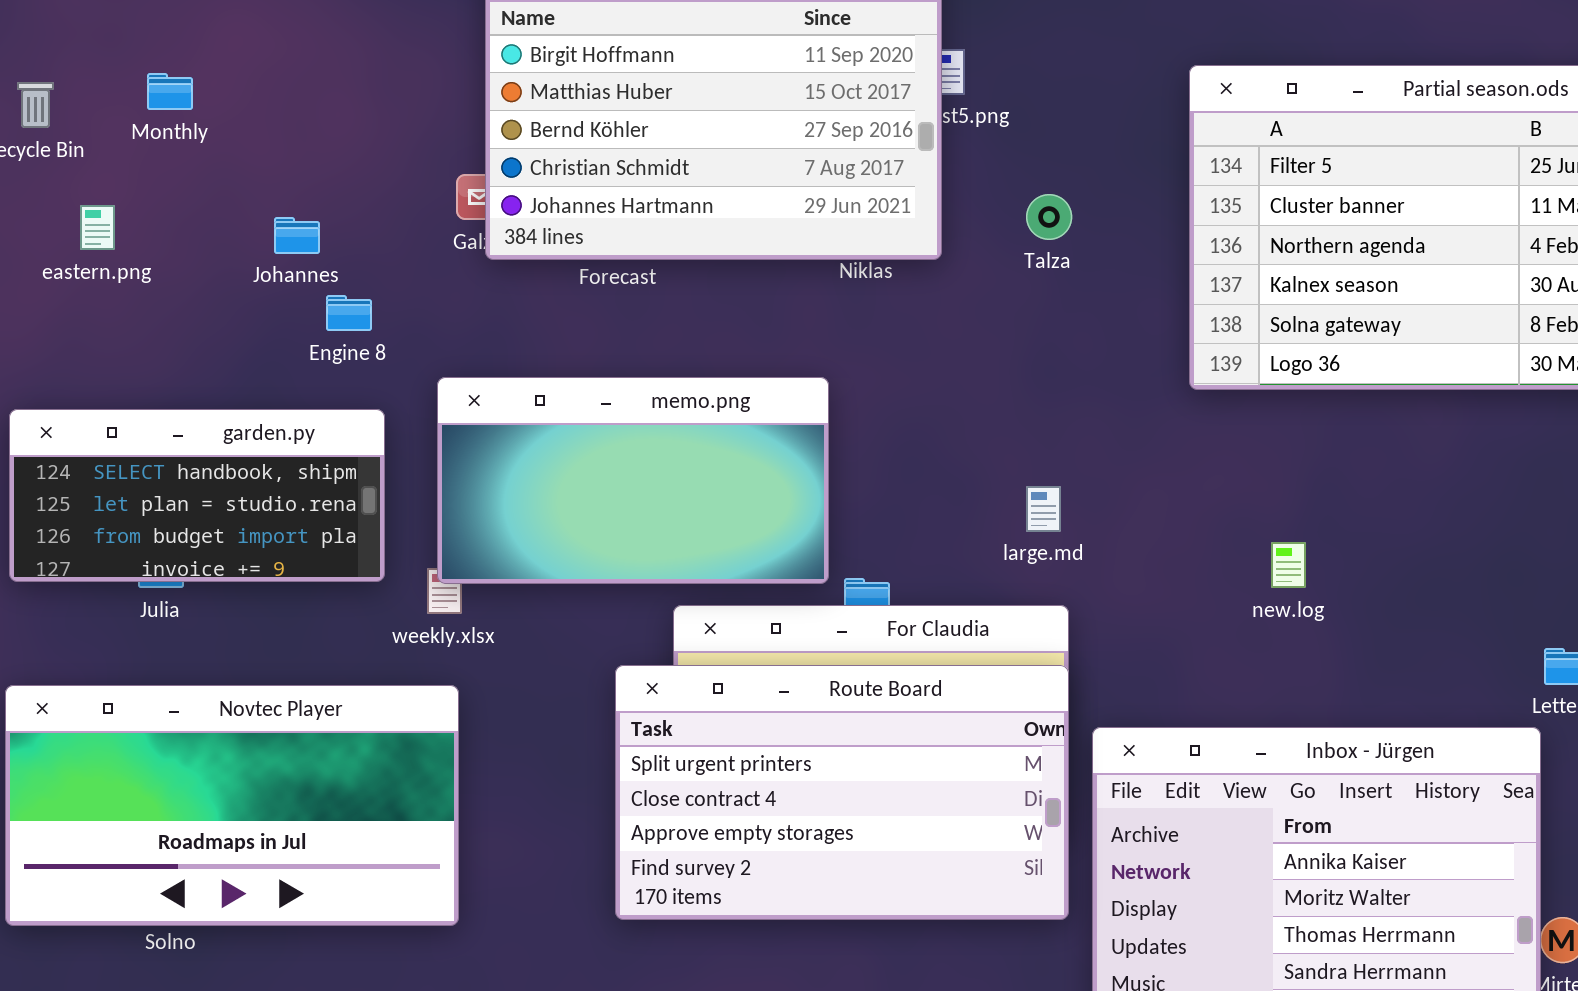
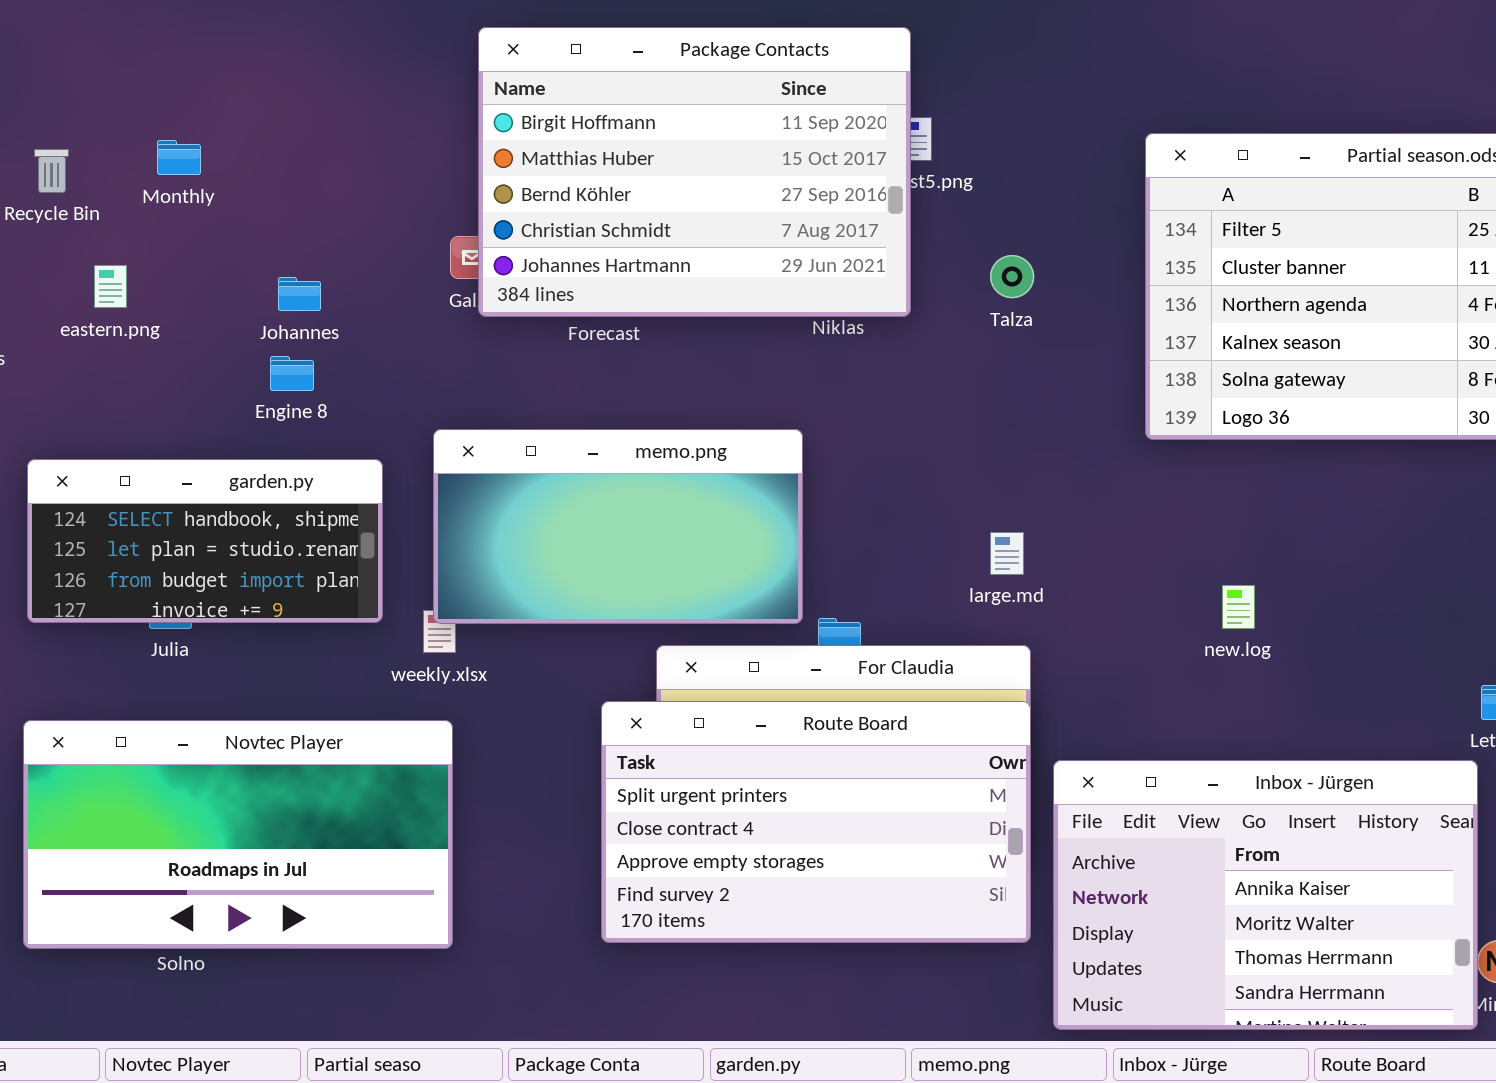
Engine 8: [326,295,372,331] -> [270,356,314,391], moved

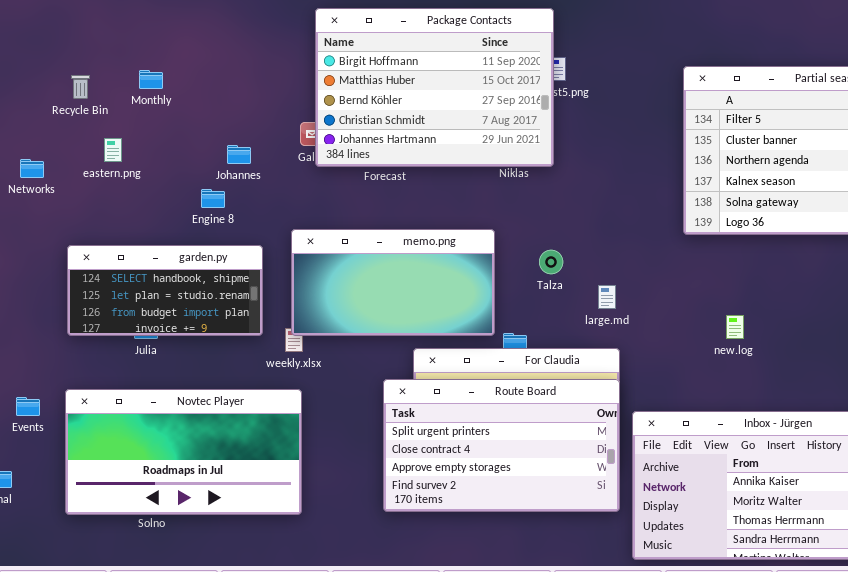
Talza: [990,255,1034,298] -> [539,250,563,274], moved
Johannes: [278,277,321,311] -> [227,145,251,164], moved

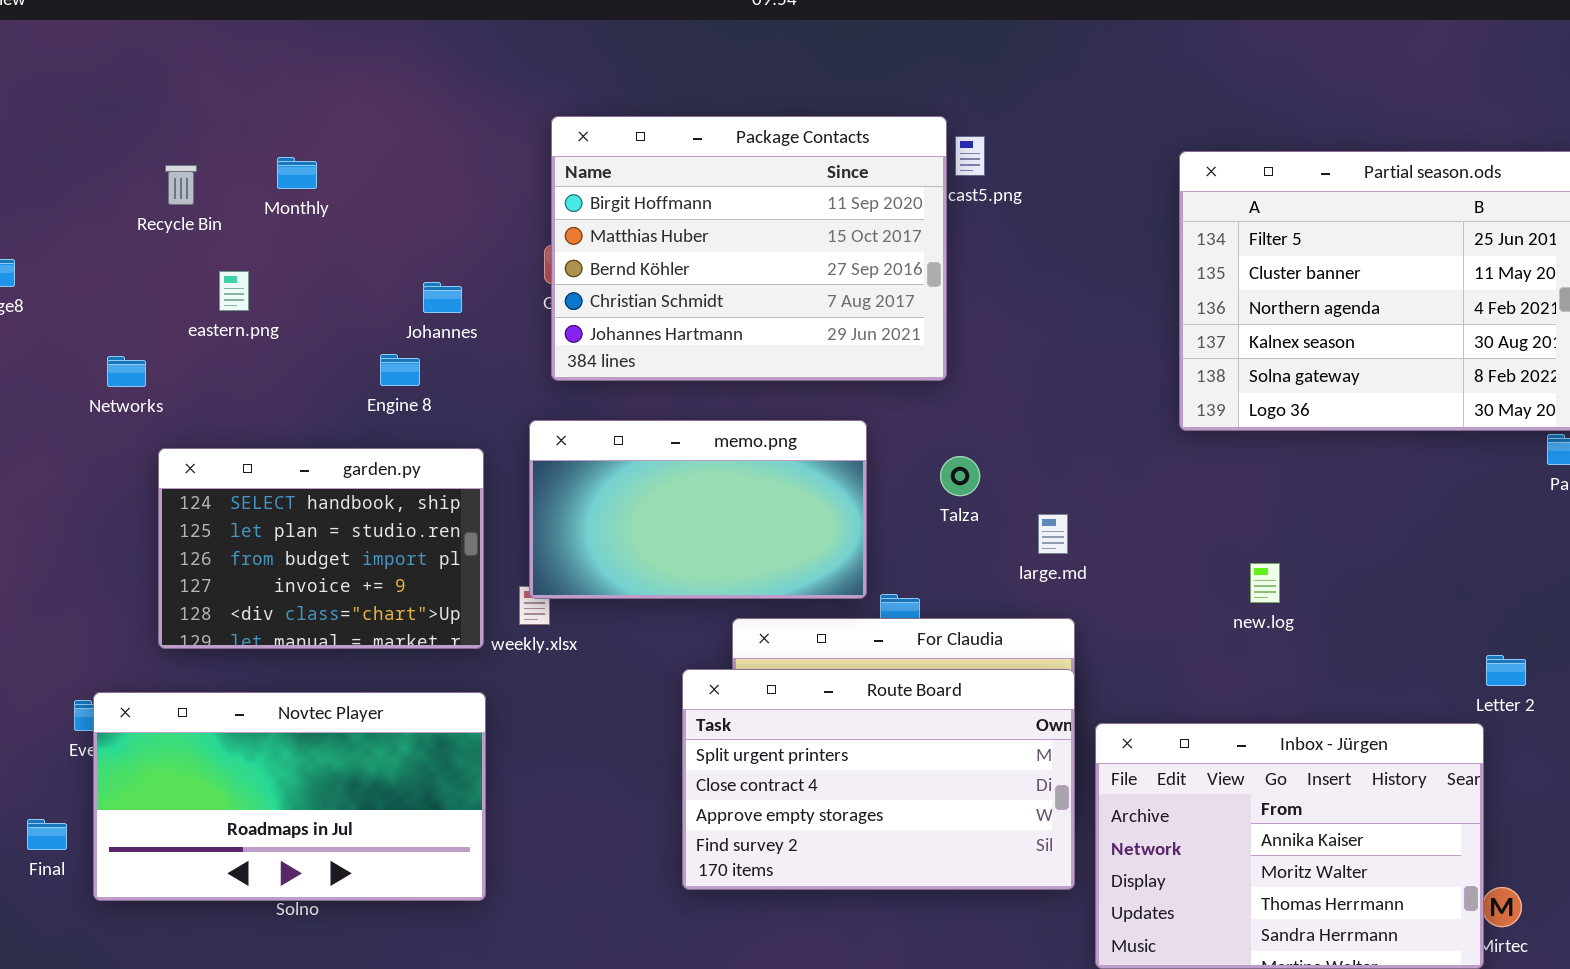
Package Contacts: [315,8,554,167] -> [551,116,947,381], moved
Networks: [20,159,44,178] -> [107,356,146,387], moved
garden.py: [67,245,263,336] -> [158,448,484,649], resized
Novtec Player: [65,389,302,515] -> [93,692,486,901], moved

